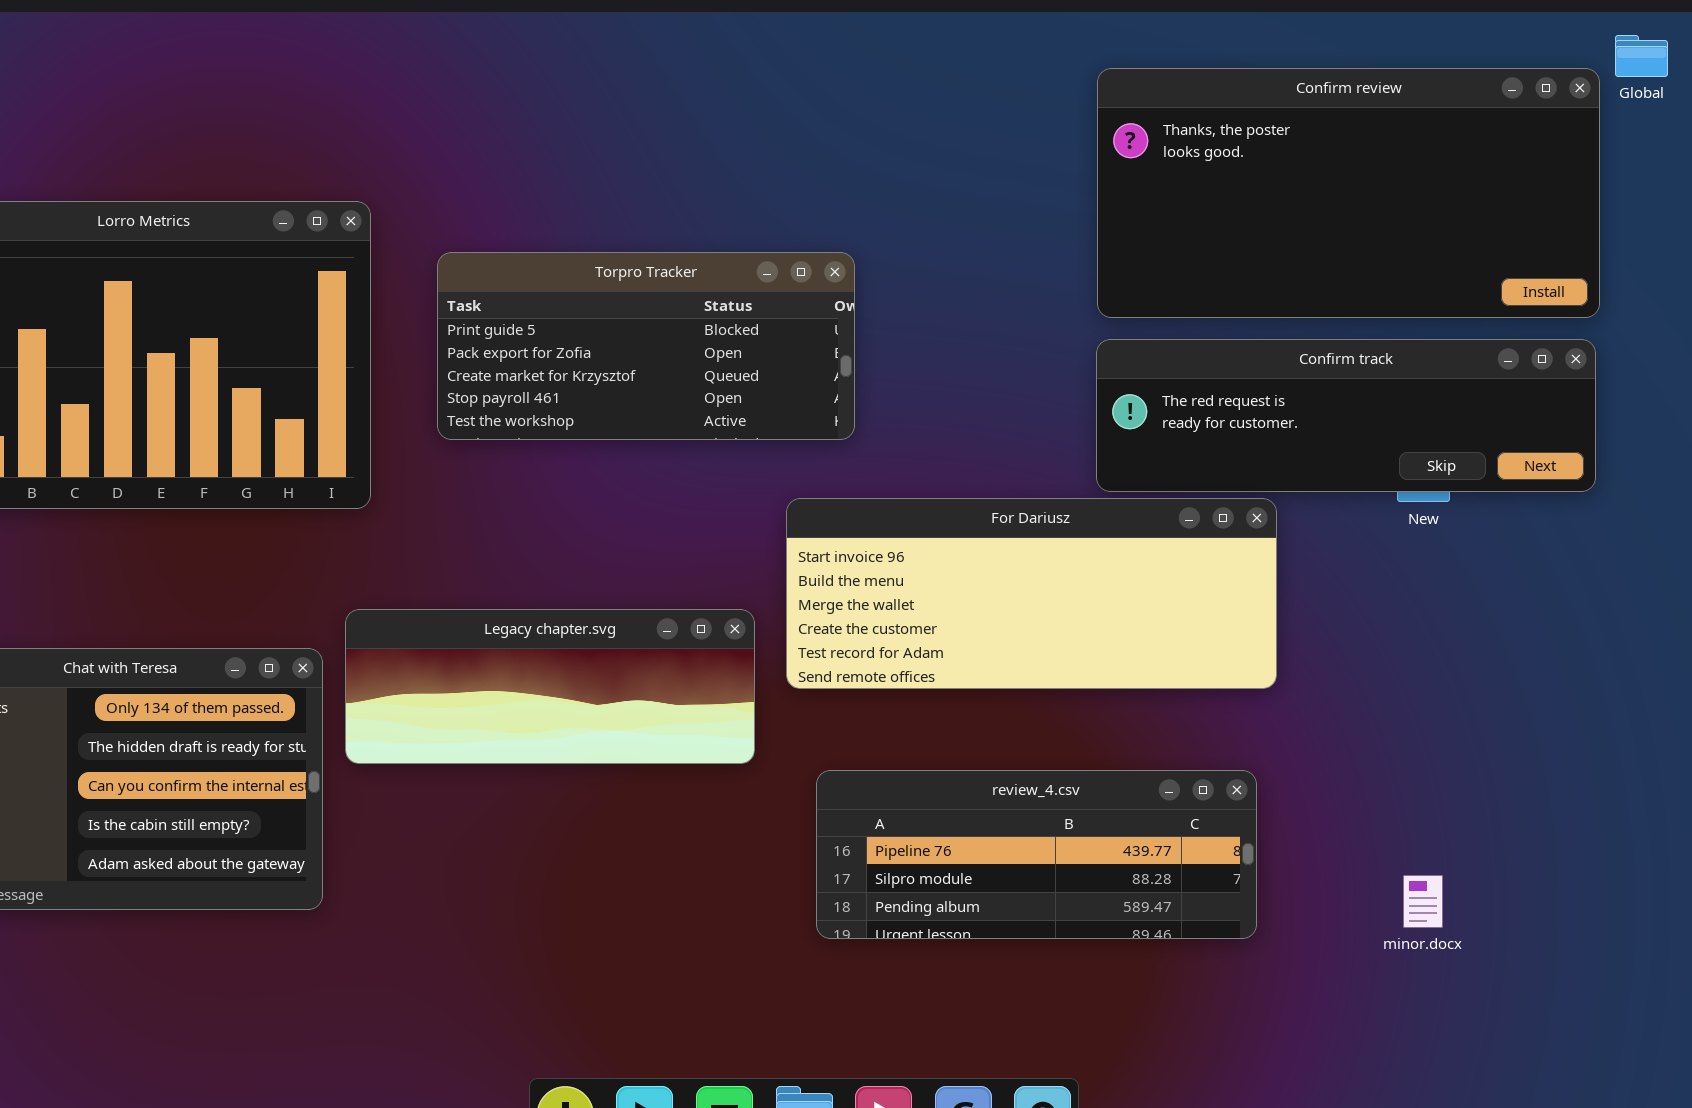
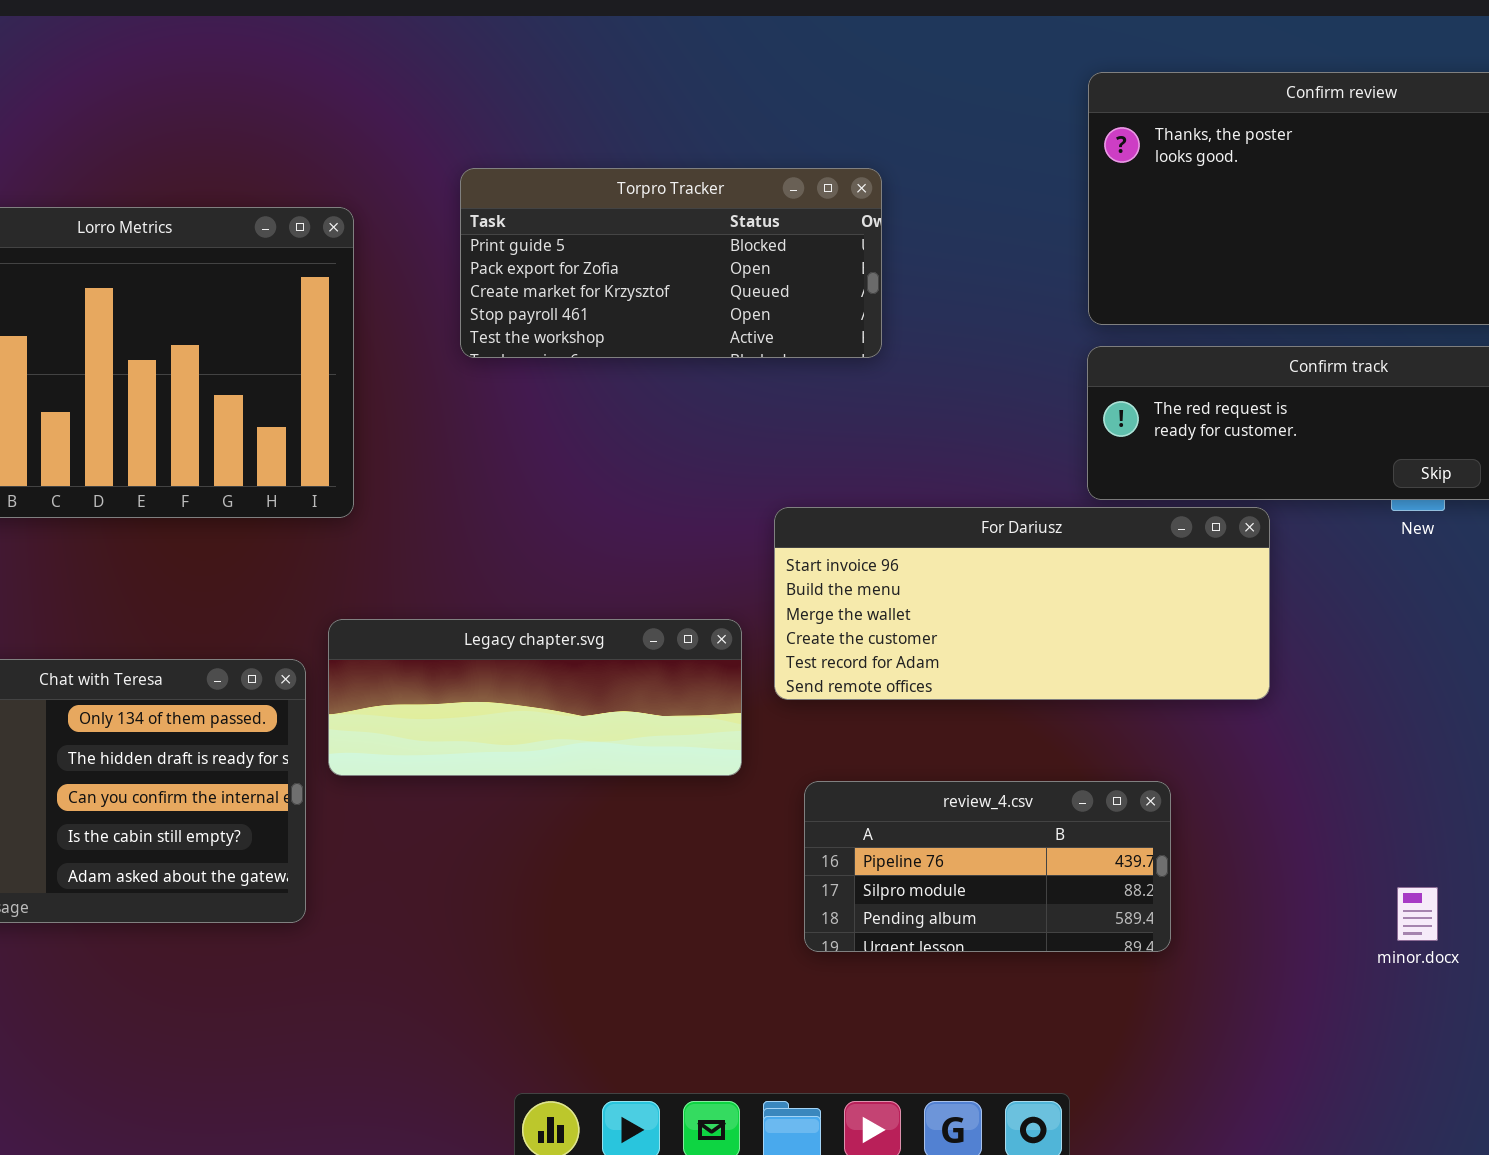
Torpro Tracker: [437,252,855,440] -> [460,168,882,358], moved
review_4.csv: [816,770,1257,939] -> [804,781,1171,952], resized

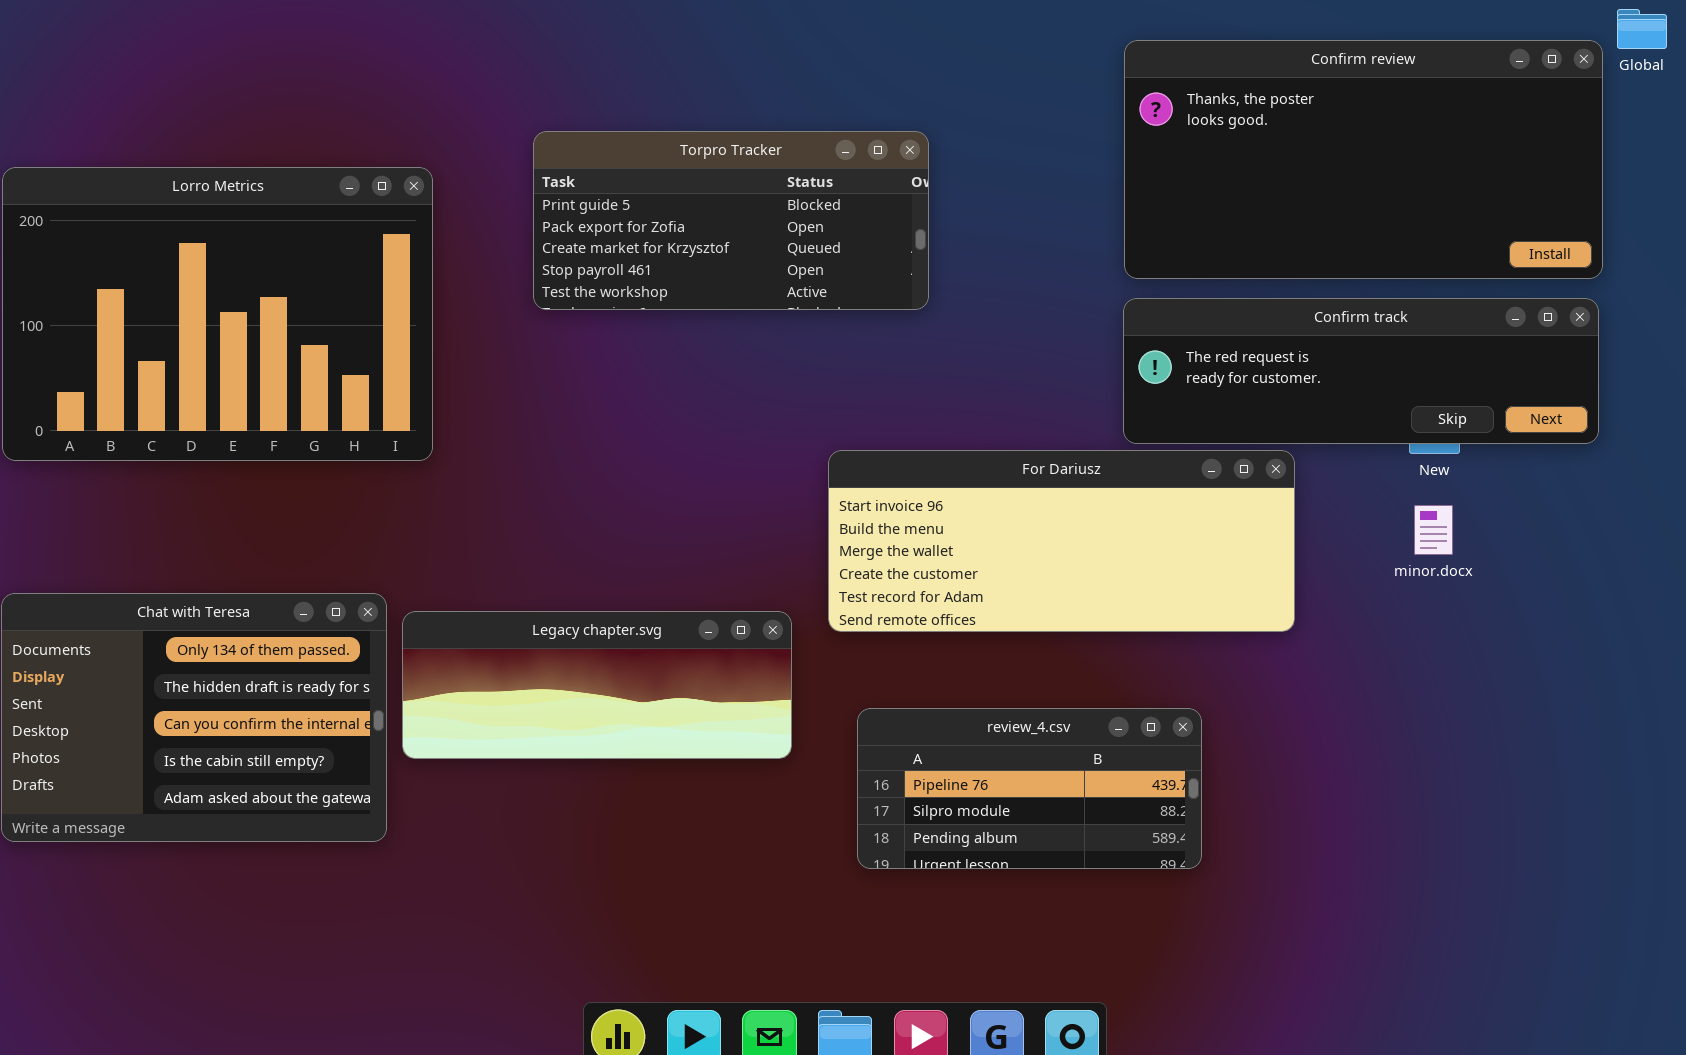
Legacy chapter.svg: [328,619,742,776] -> [402,611,792,759], moved
minor.docx: [1397,887,1438,941] -> [1414,505,1453,555], moved

